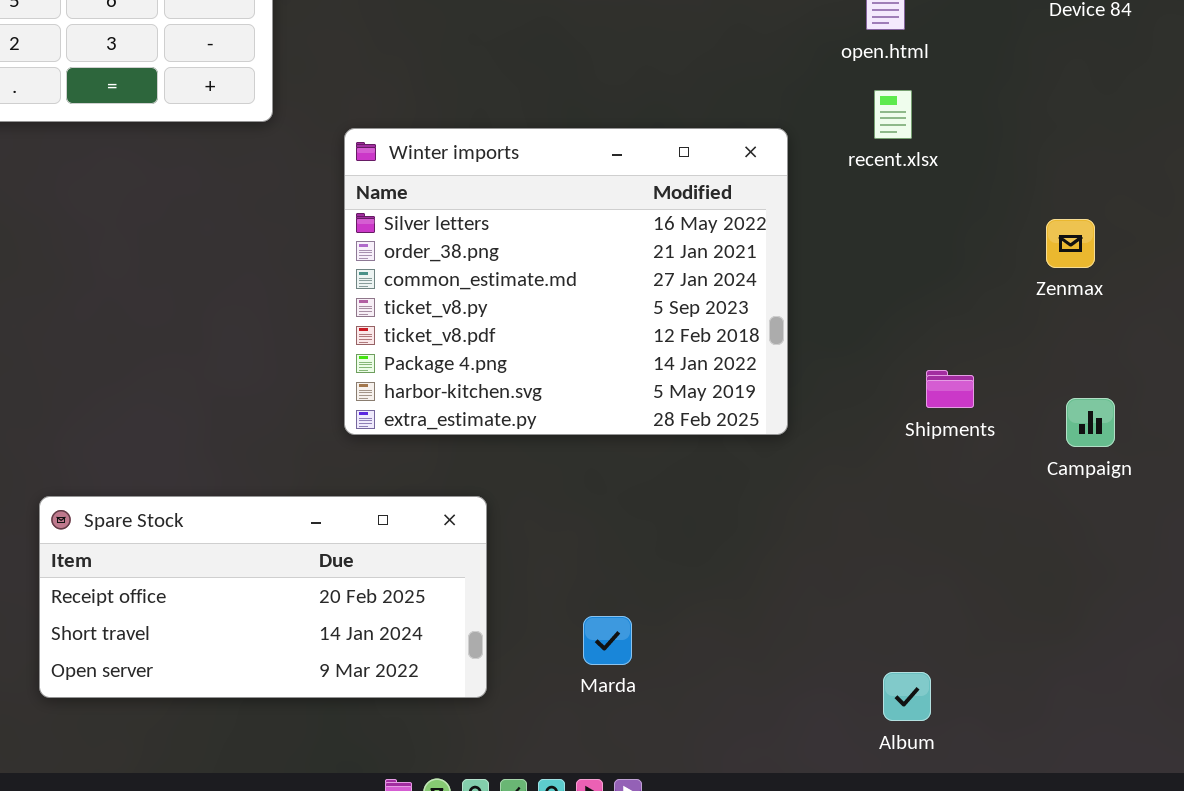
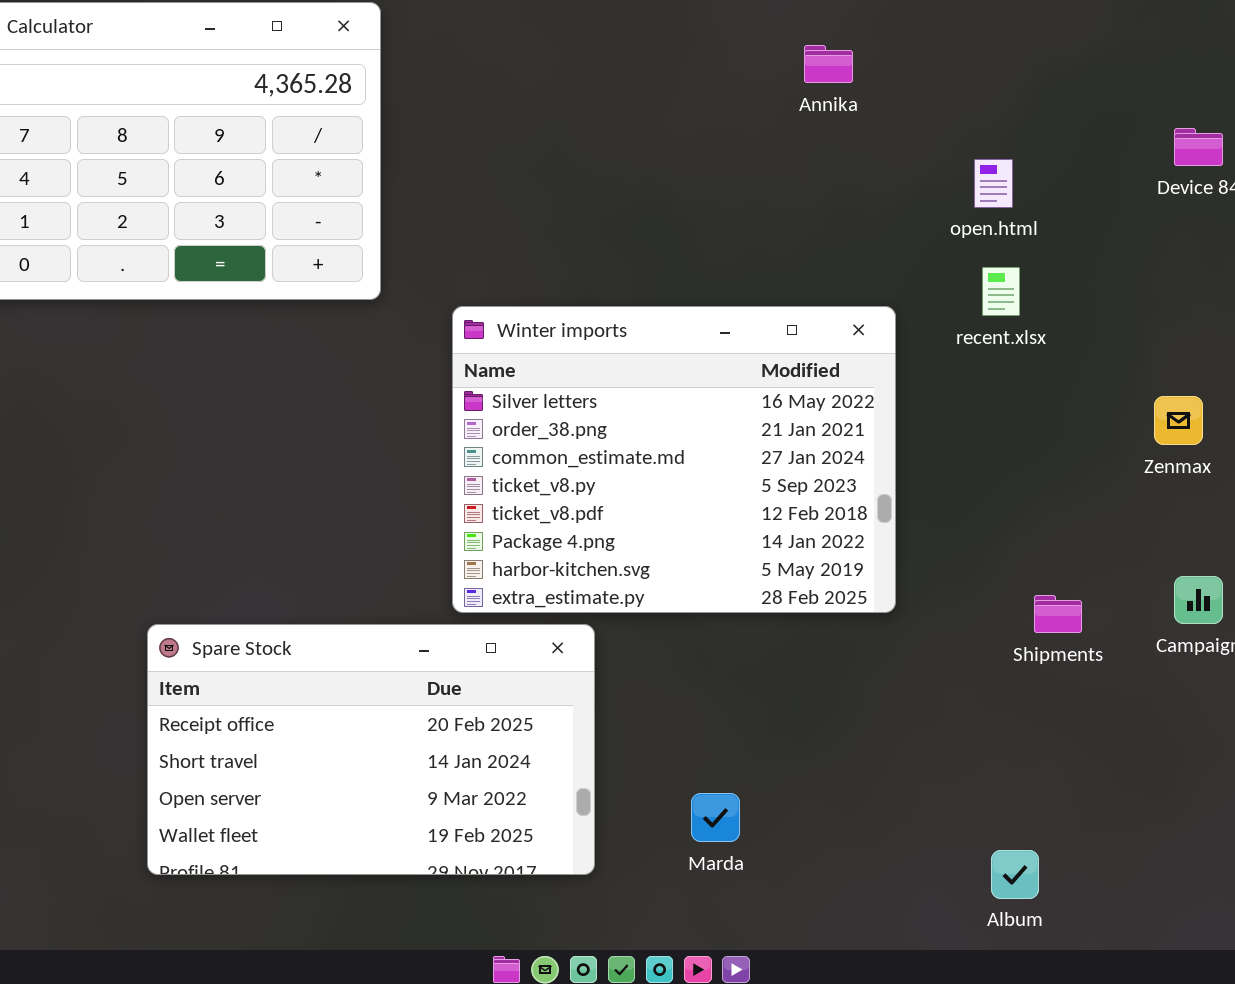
Shipments: [926,370,974,408] -> [1034,595,1082,633], moved
Spare Stock: [39,496,487,698] -> [147,624,595,875], resized

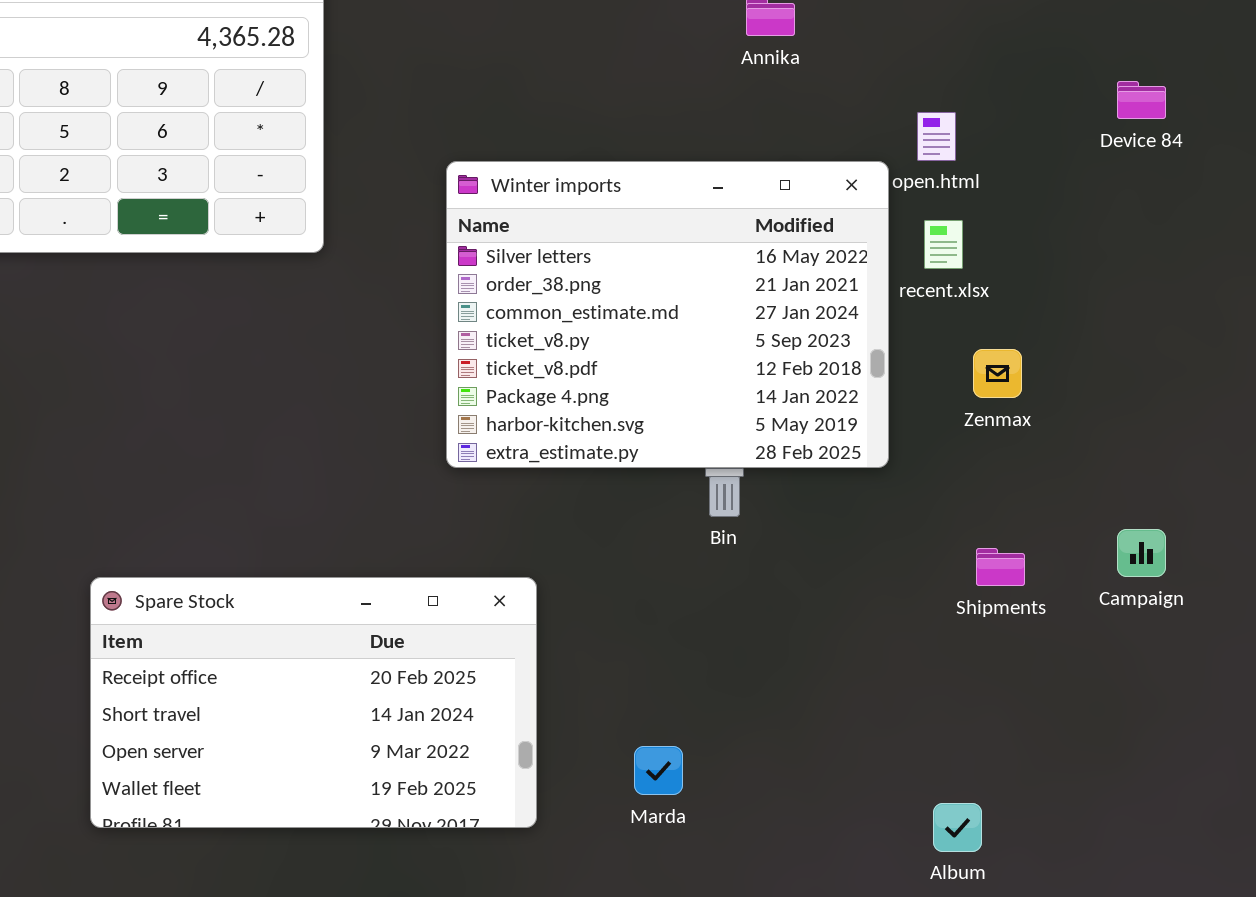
Winter imports: [452,306,896,613] -> [446,161,889,468], moved
Zenmax: [1154,396,1203,445] -> [973,349,1022,398], moved

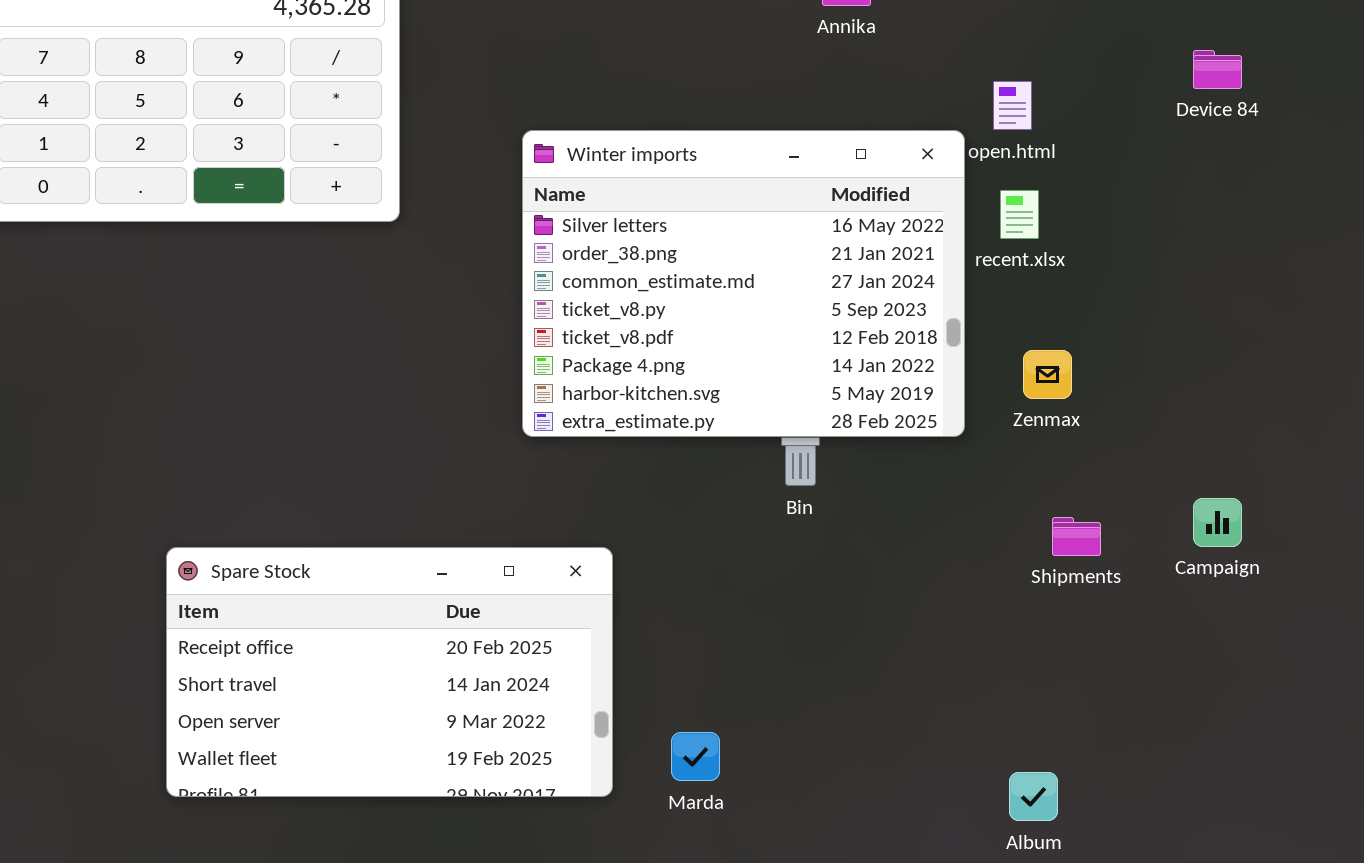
Zenmax: [973,349,1022,398] -> [1023,350,1072,399], moved
Marda: [634,746,683,795] -> [671,732,720,781], moved

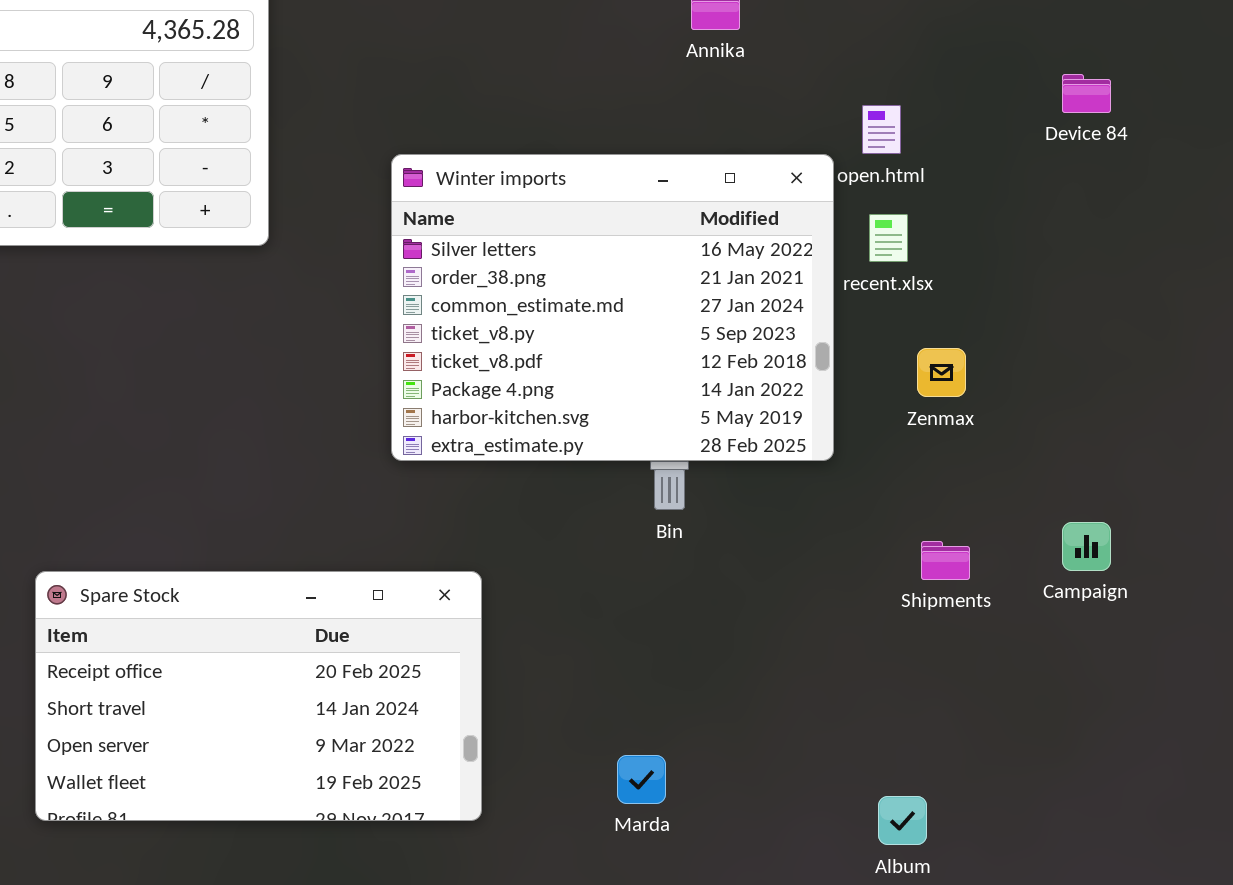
Zenmax: [1023,350,1072,399] -> [917,348,966,397], moved
Marda: [671,732,720,781] -> [617,755,666,804], moved

